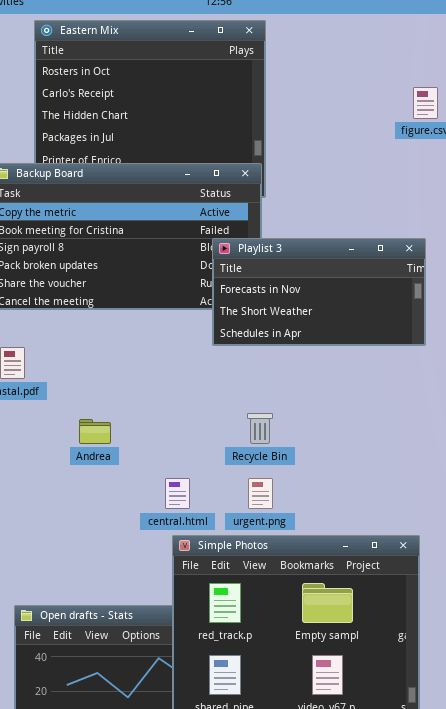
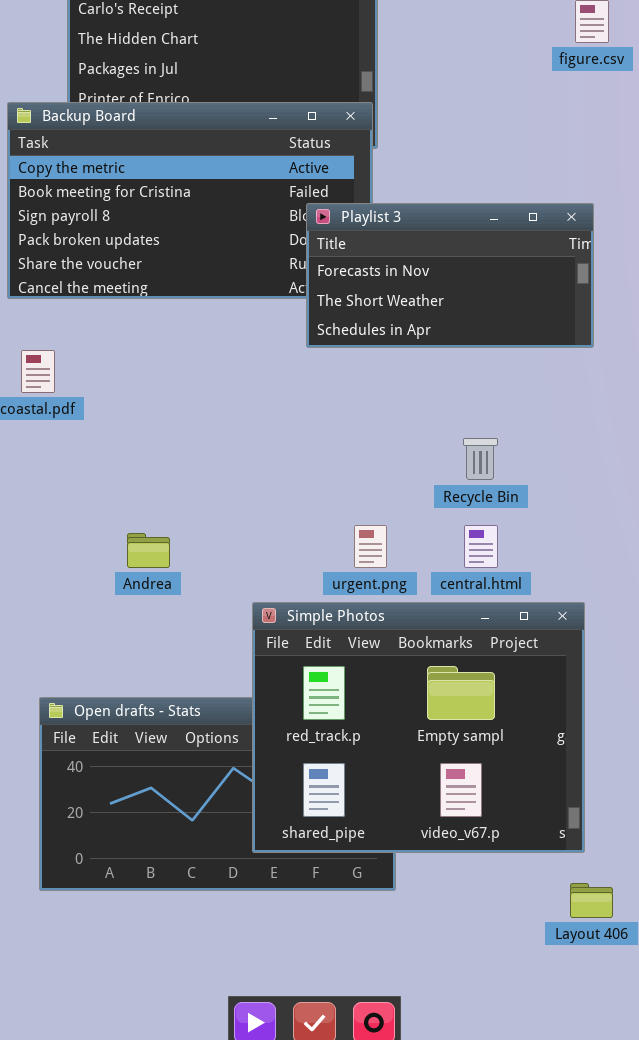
Recycle Bin: [247,413,273,444] -> [463,438,498,480], moved
Andrea: [79,419,111,444] -> [127,533,170,568], moved
central.html: [165,478,190,509] -> [464,525,498,568], moved

